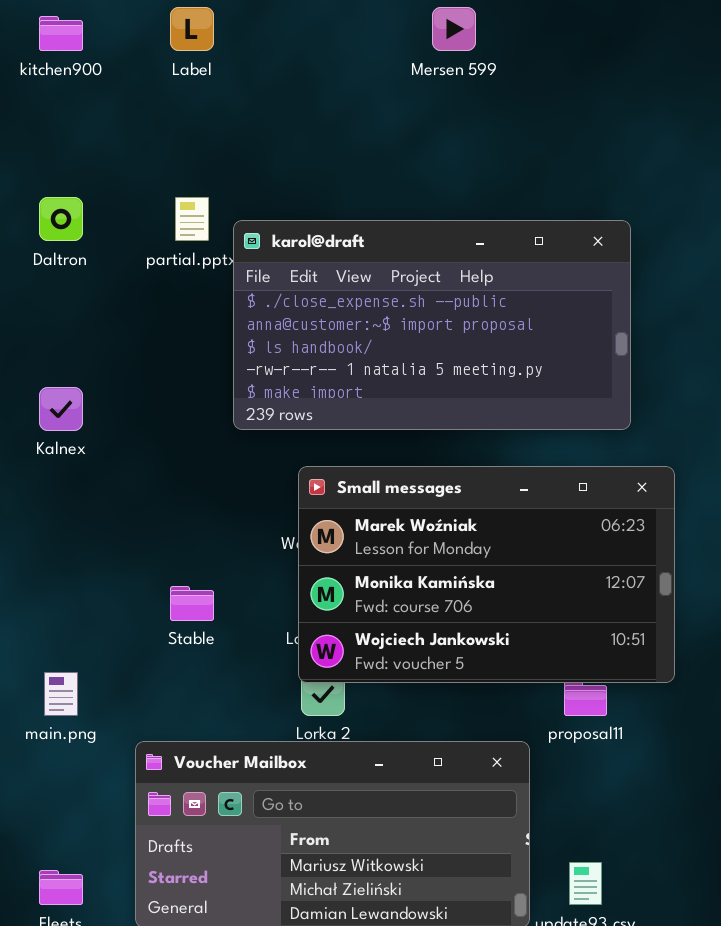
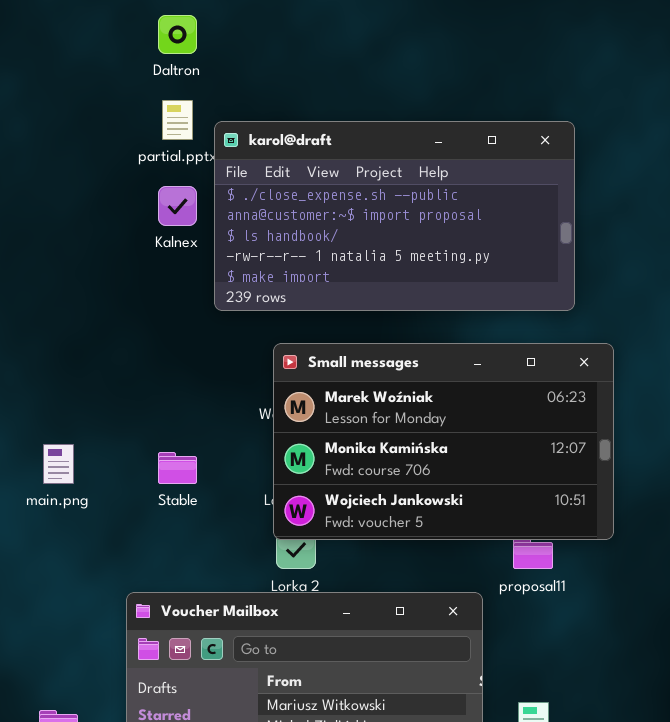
Daltron: [39,197,83,241] -> [158,15,197,54], moved
Kalnex: [39,387,83,431] -> [158,186,197,226], moved
main.png: [44,672,78,716] -> [43,444,74,484], moved

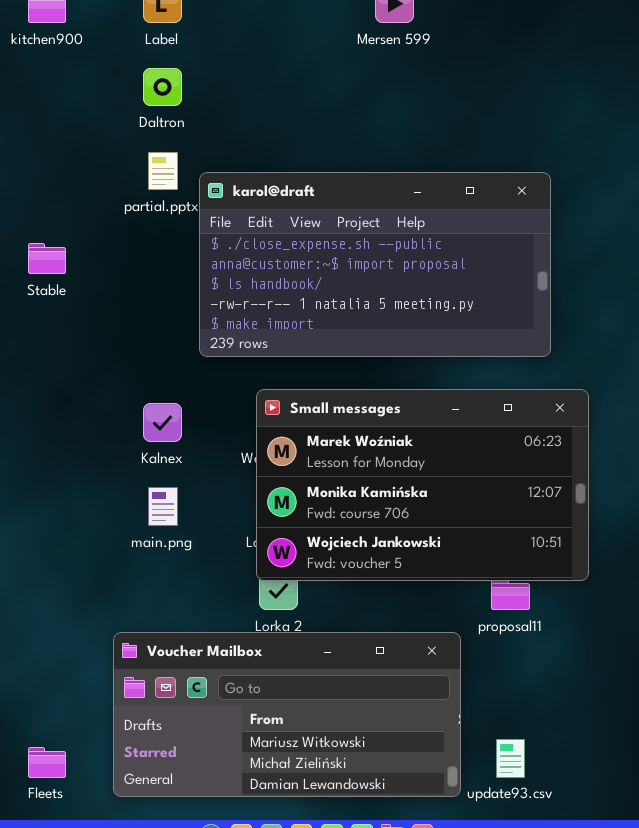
Kalnex: [158,186,197,226] -> [143,403,182,442], moved
main.png: [43,444,74,484] -> [148,487,178,526], moved
Stable: [158,452,197,484] -> [28,243,66,274], moved

